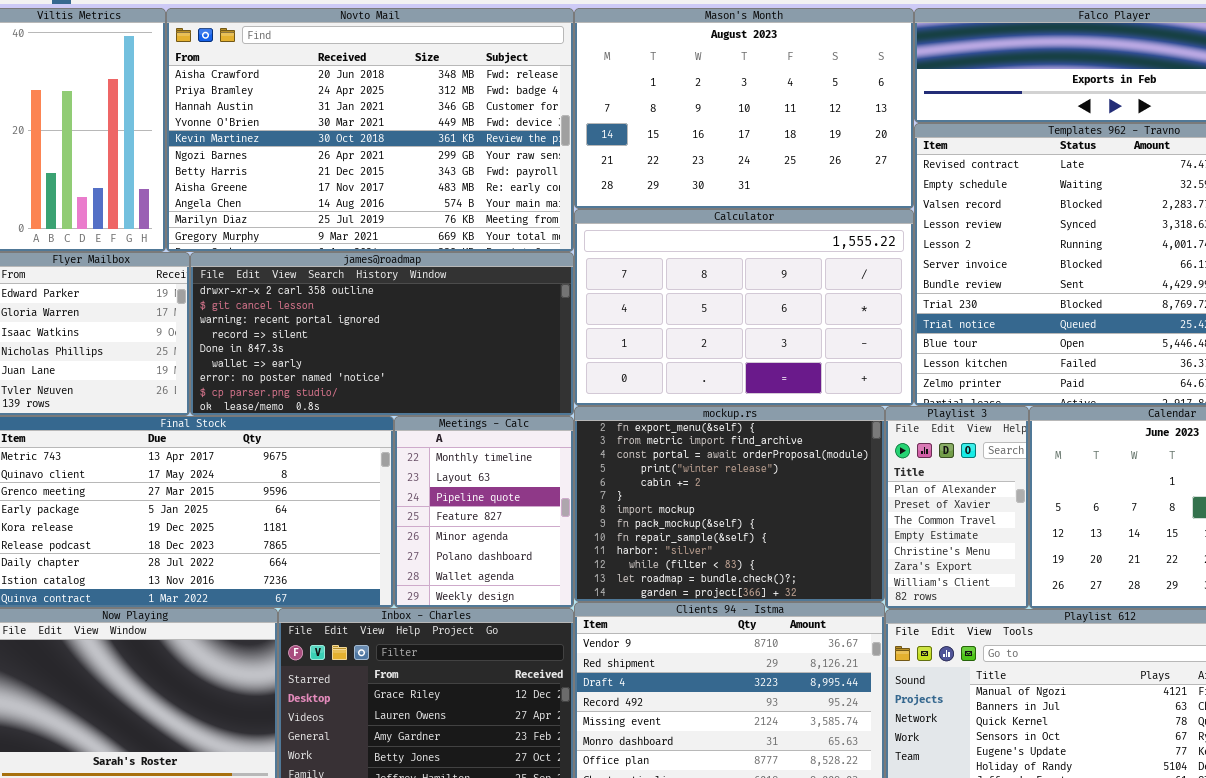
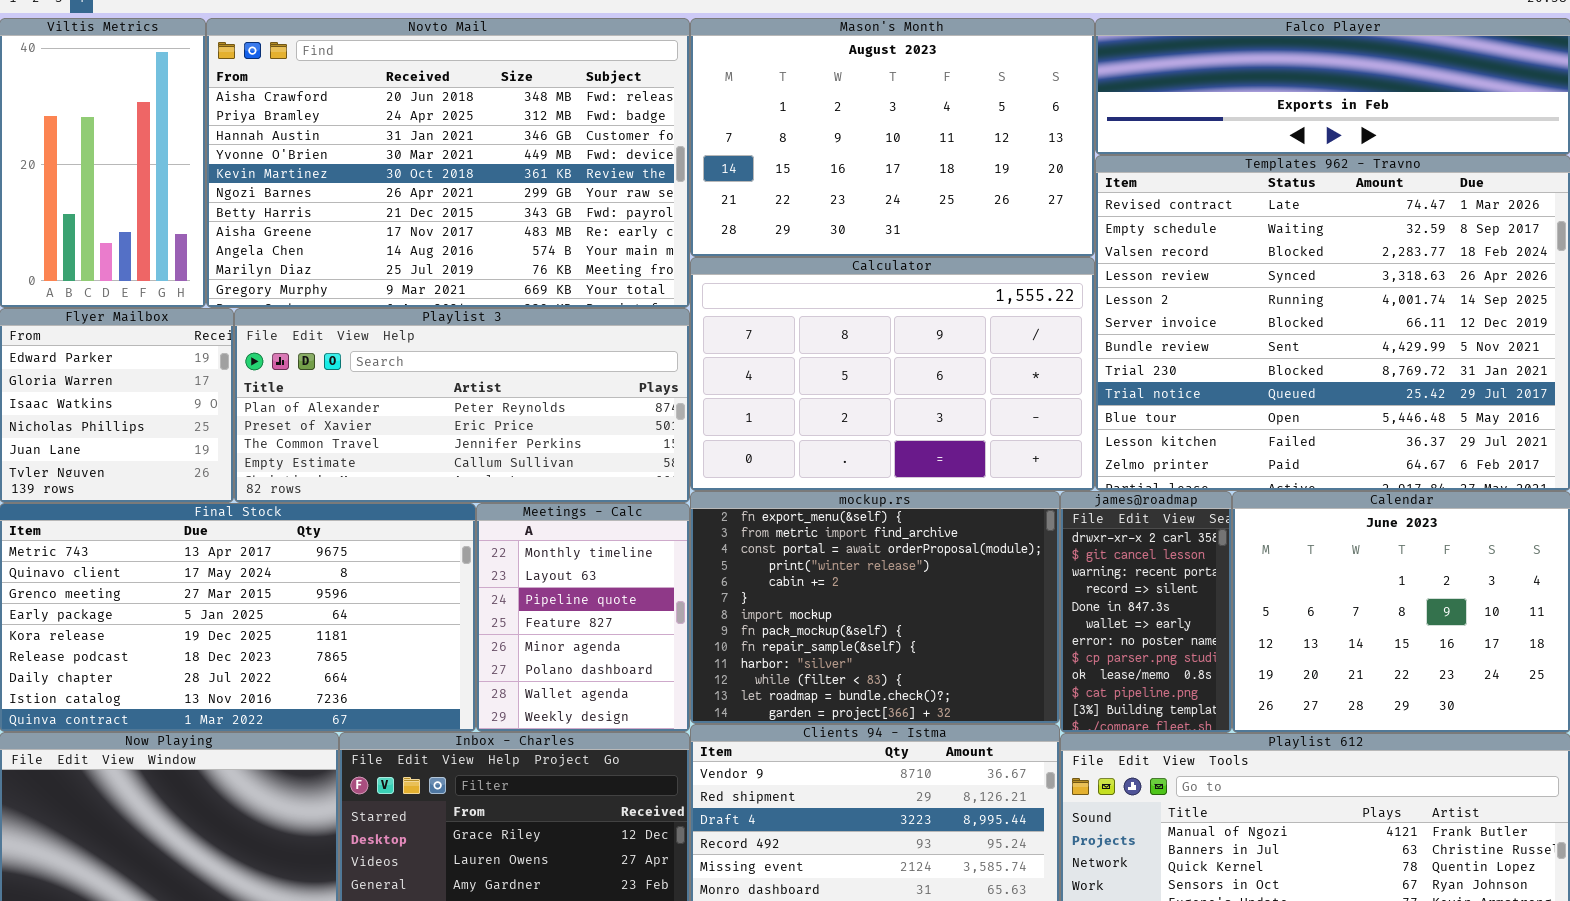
james@roadmap: [190,252,574,416] -> [1060,491,1232,733], moved, resized
Playlist 3: [885,406,1029,609] -> [234,308,690,503], moved, resized

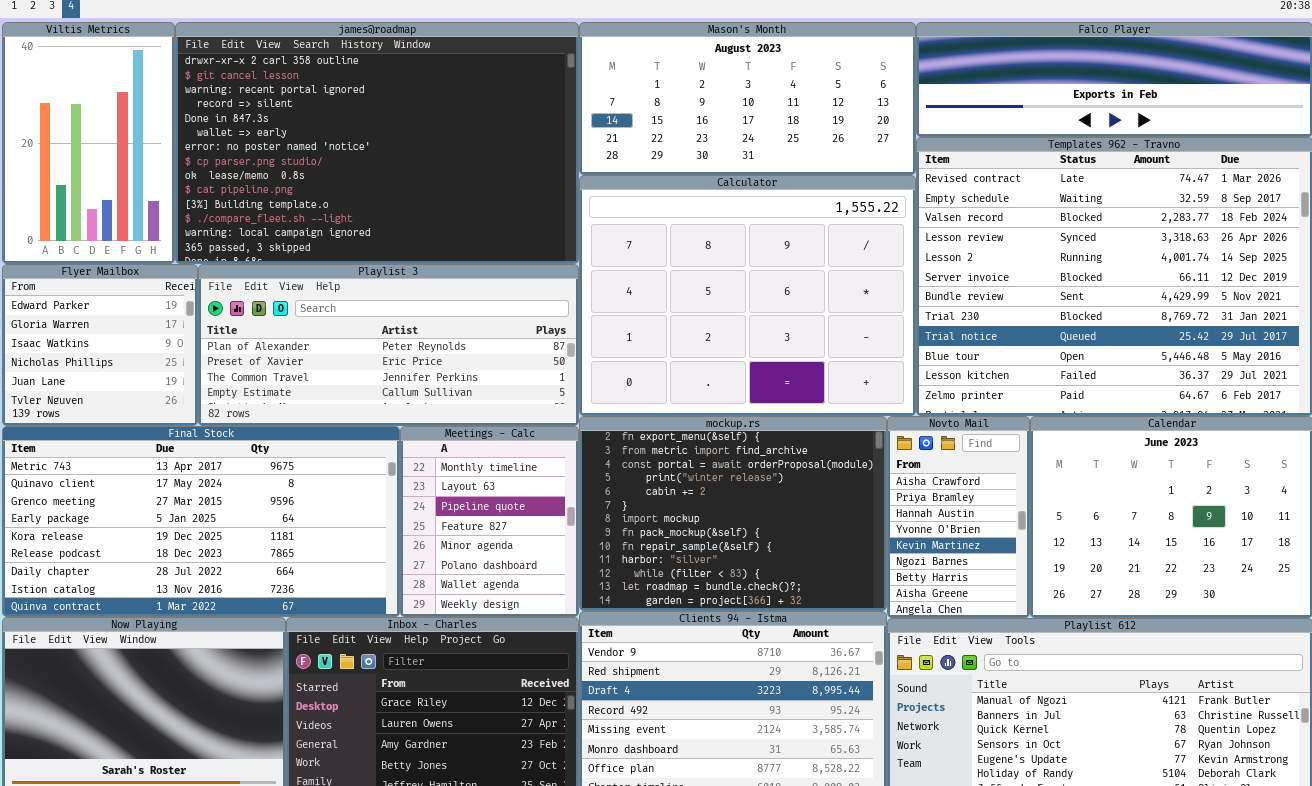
Novto Mail: [206,18,690,308] -> [887,416,1030,618], moved, resized
Mason's Month: [690,18,1095,257] -> [579,22,916,175], resized
Calculator: [690,257,1095,491] -> [579,175,916,416], resized
james@roadmap: [1060,491,1232,733] -> [175,22,579,264], moved, resized

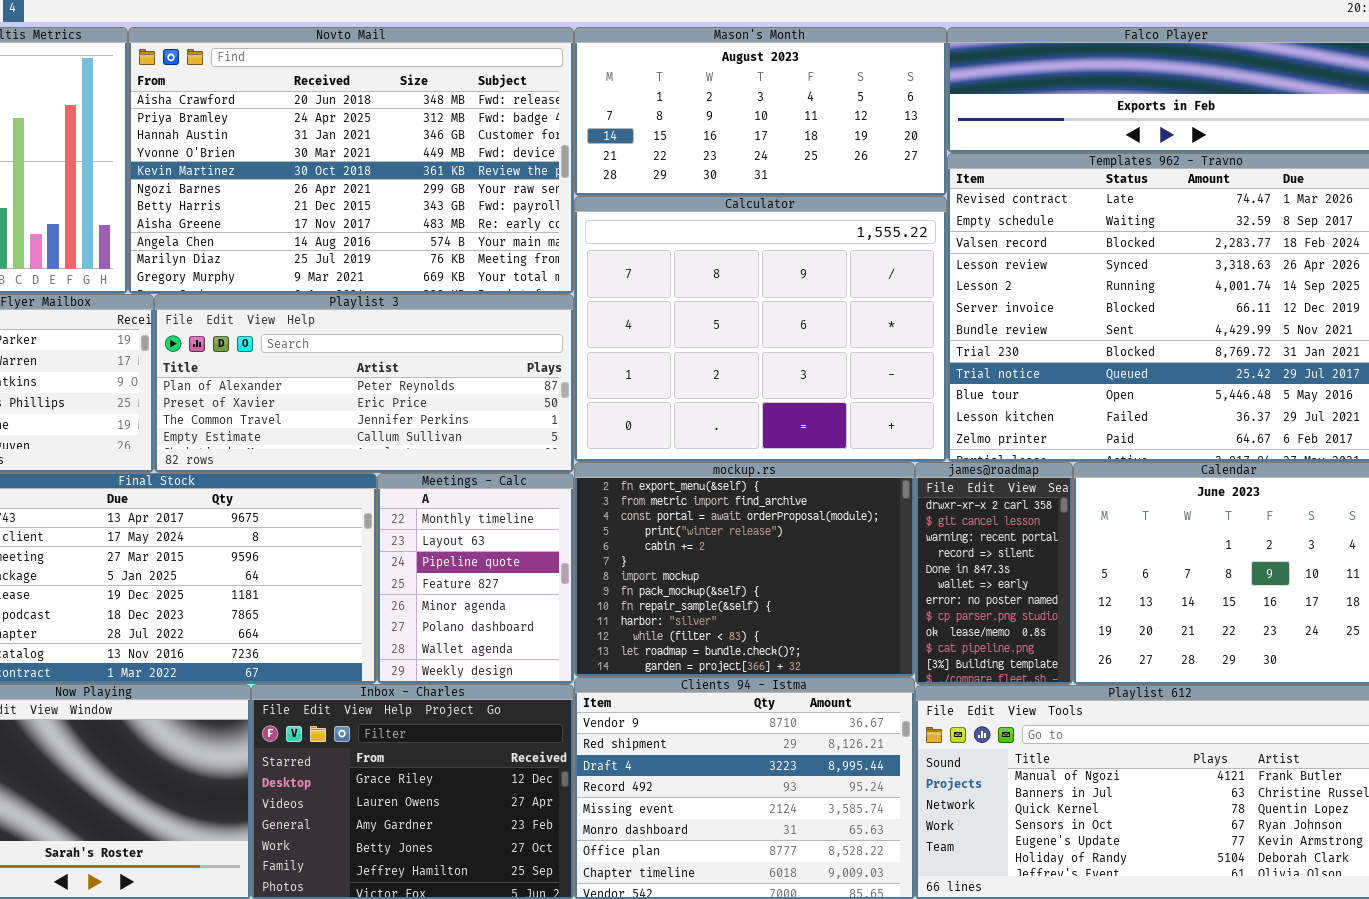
james@roadmap: [175,22,579,264] -> [915,462,1073,685], moved, resized
Novto Mail: [887,416,1030,618] -> [128,27,574,294], moved, resized

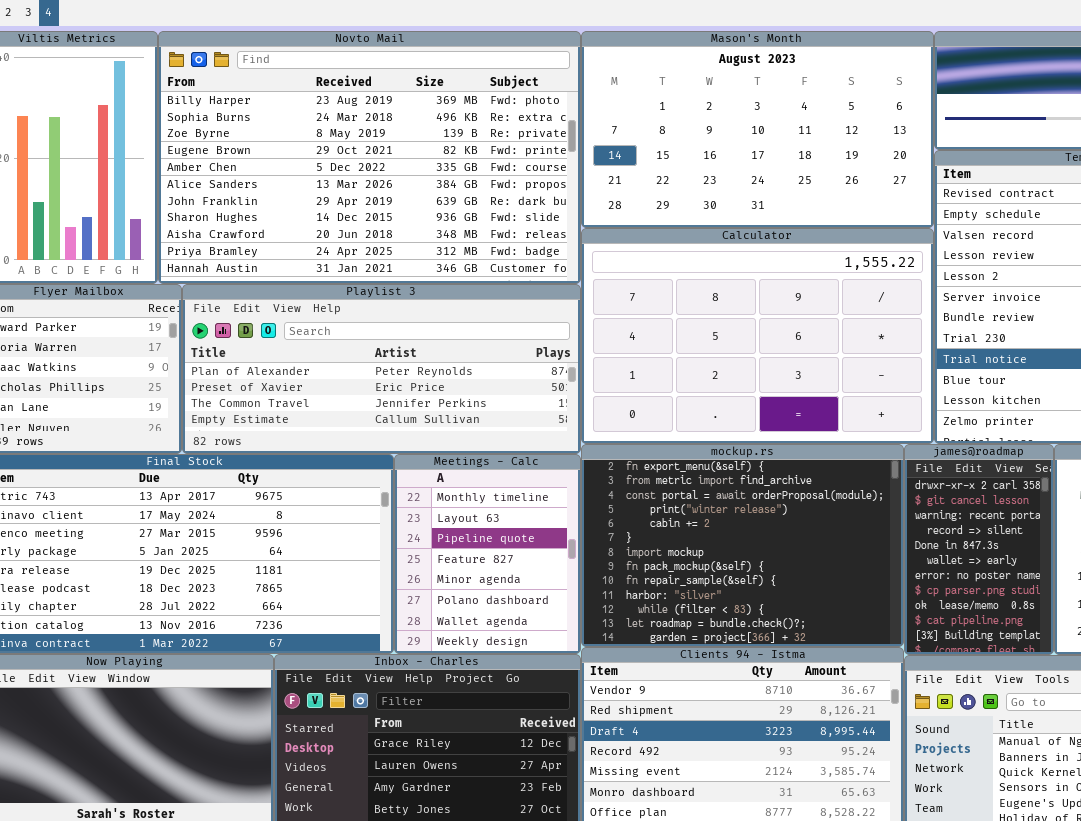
Novto Mail: [128,27,574,294] -> [158,31,581,284], scrolled up 8 rows
Mason's Month: [574,27,947,196] -> [581,31,934,228], resized
Calculator: [574,196,947,462] -> [581,228,934,444], resized

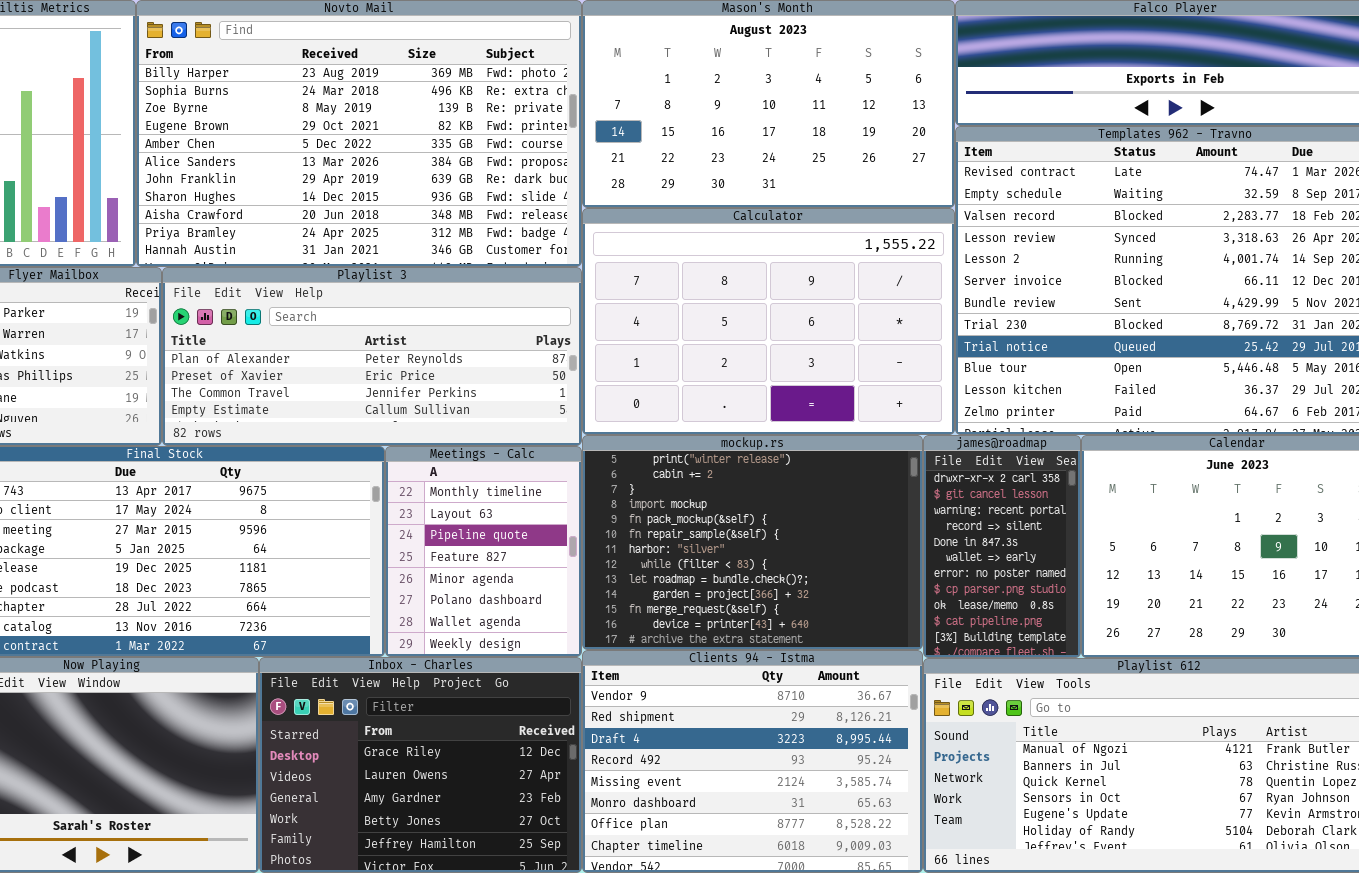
mockup.rs: [581,444,904,647] -> [582,435,923,650], scrolled down 3 rows

